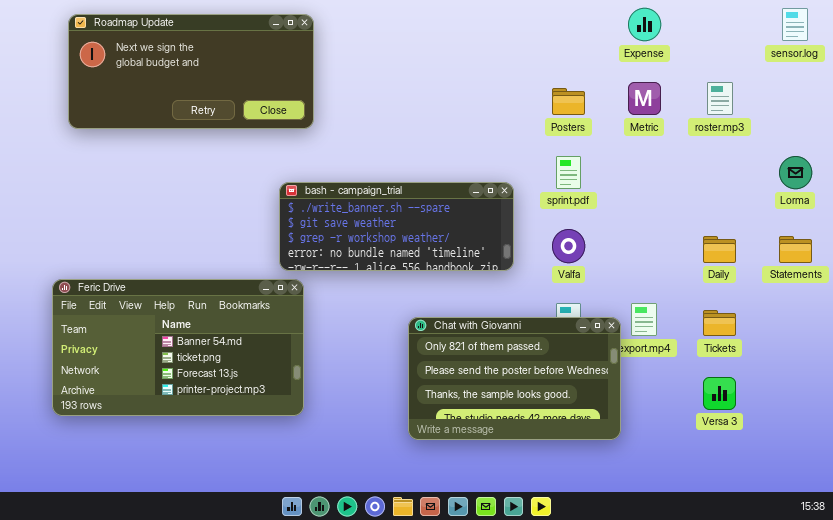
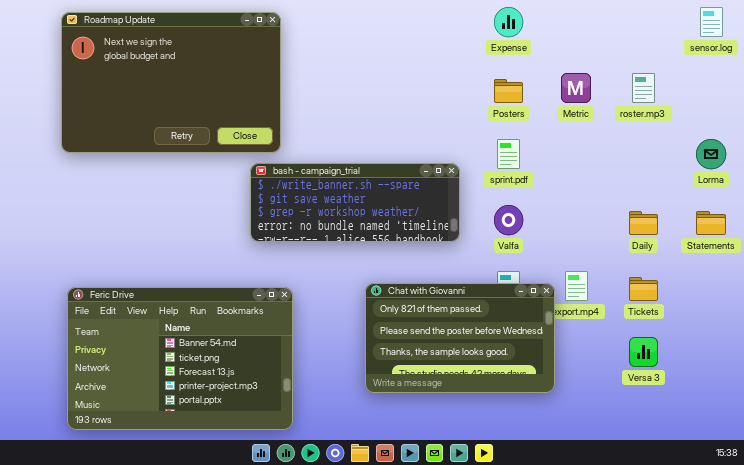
Expense: [628,8,661,41] -> [494,7,523,37], moved
Roadmap Update: [68,14,314,129] -> [61,12,281,153], resized
Feric Drive: [52,279,304,416] -> [67,287,293,430], moved, resized

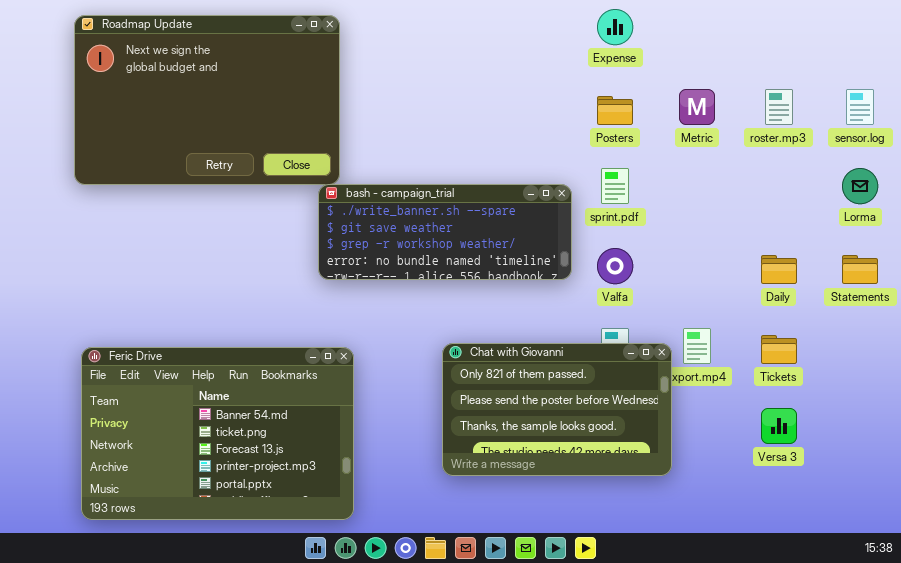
sensor.log: [700,7,723,37] -> [846,89,874,125], moved
bash - campaign_trial: [250,163,460,242] -> [318,184,572,280], moved

